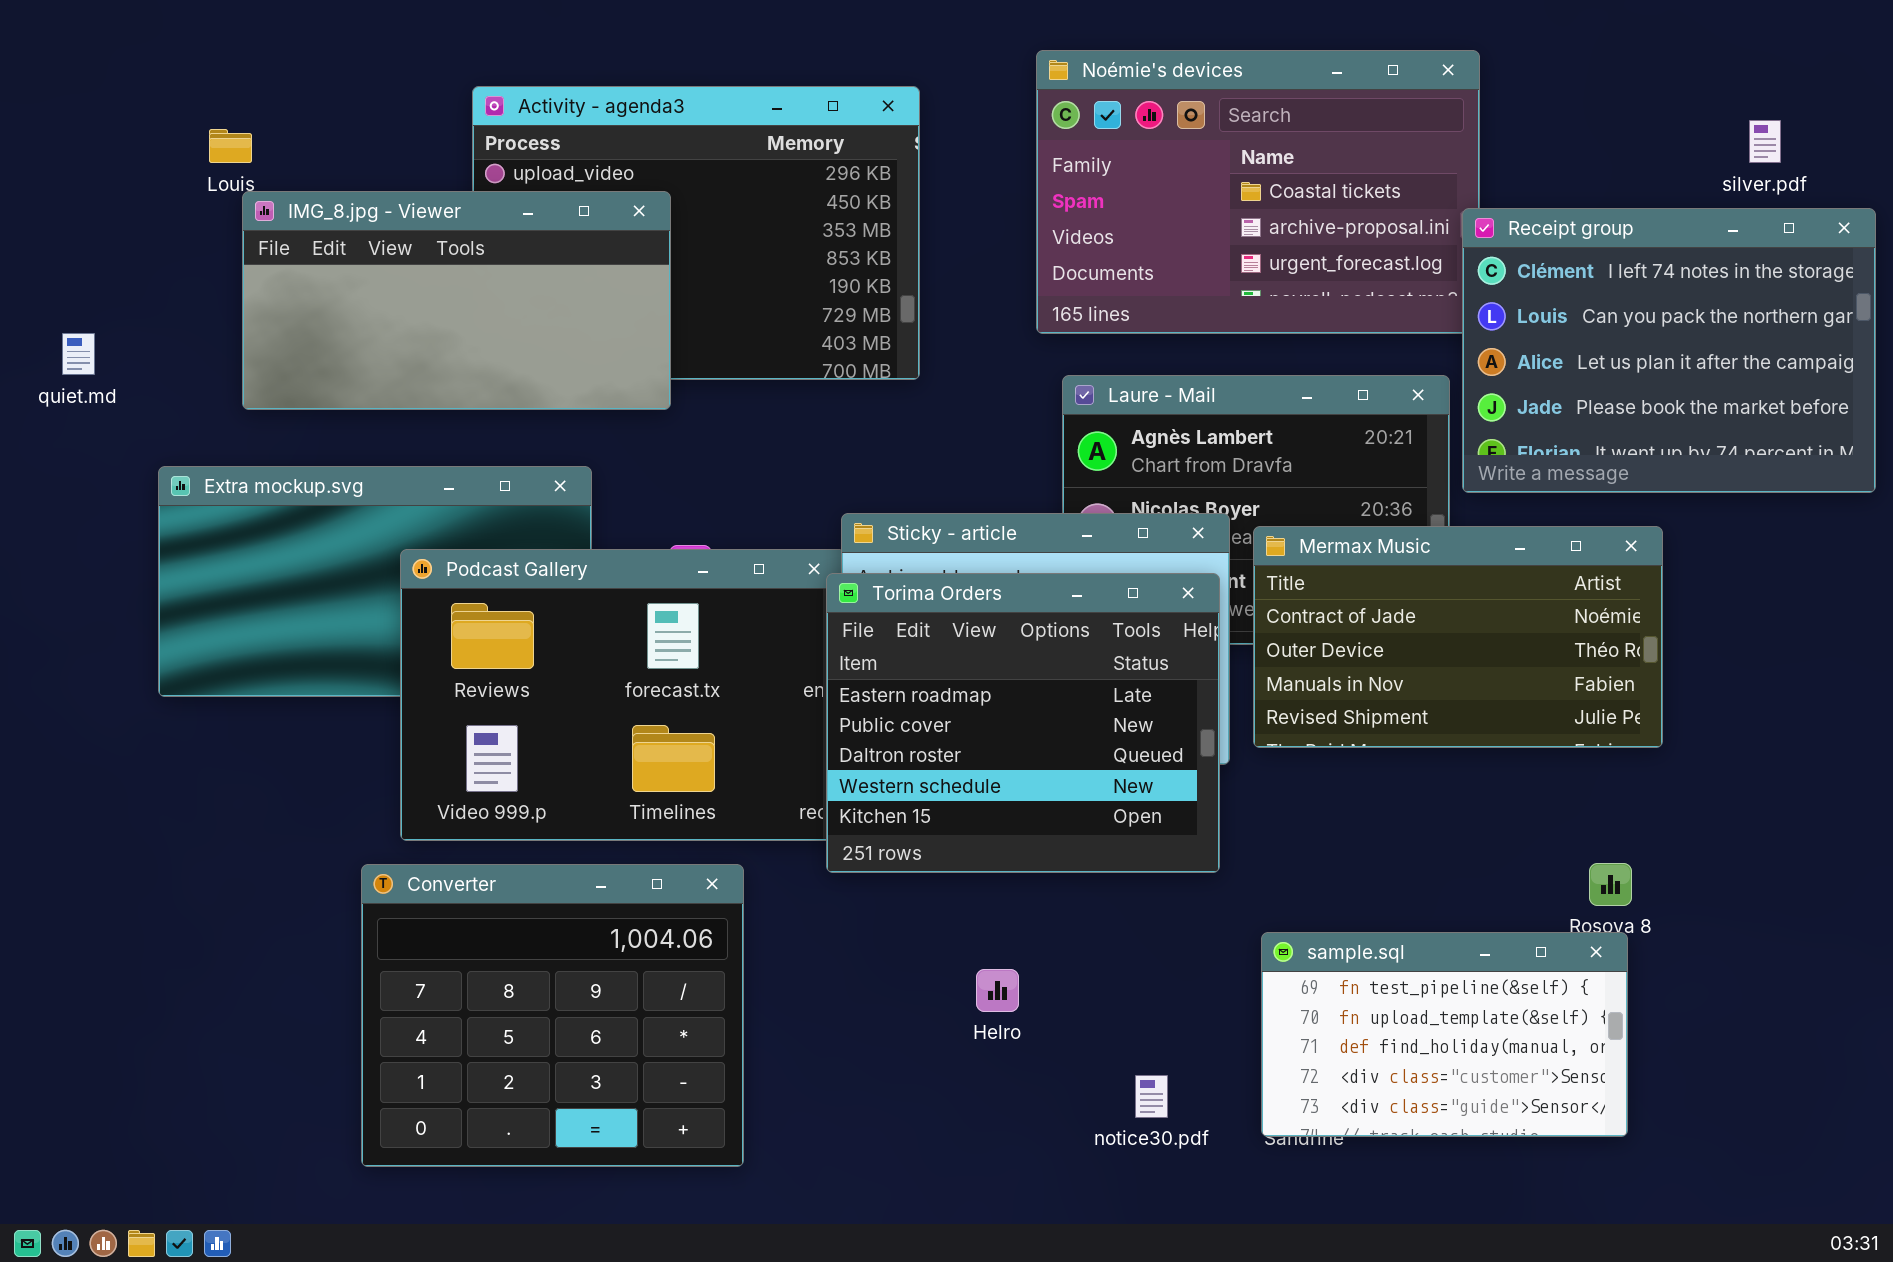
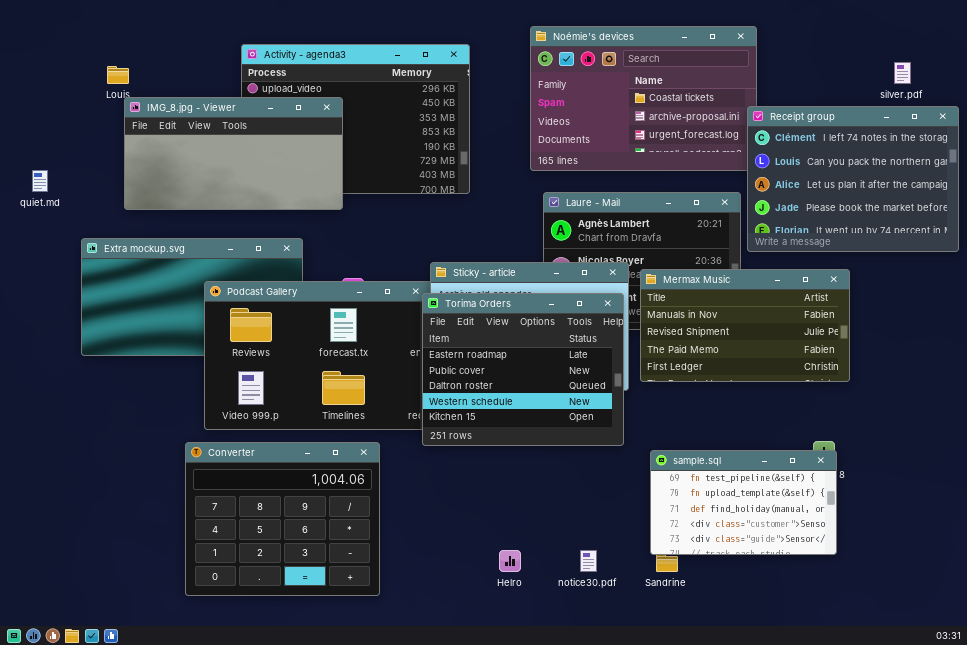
Mermax Music: [1253,526,1663,748] -> [640,269,850,382], scrolled down 2 rows
sample.sql: [1261,932,1628,1137] -> [650,450,837,555], moved
Helro: [976,969,1019,1012] -> [499,550,521,572], moved

